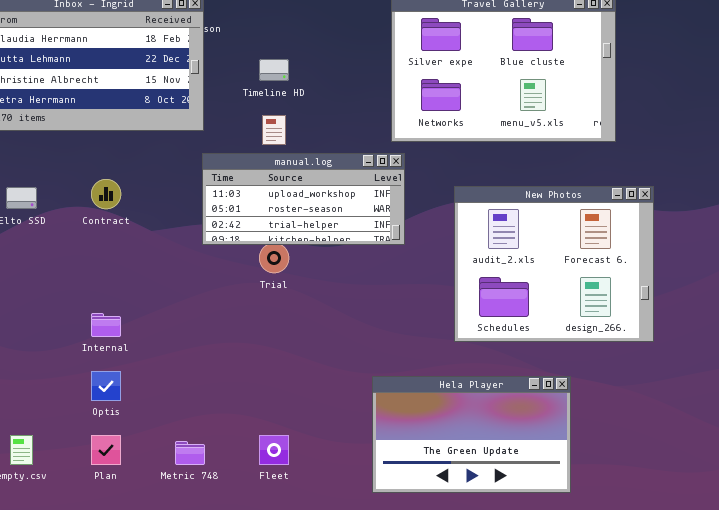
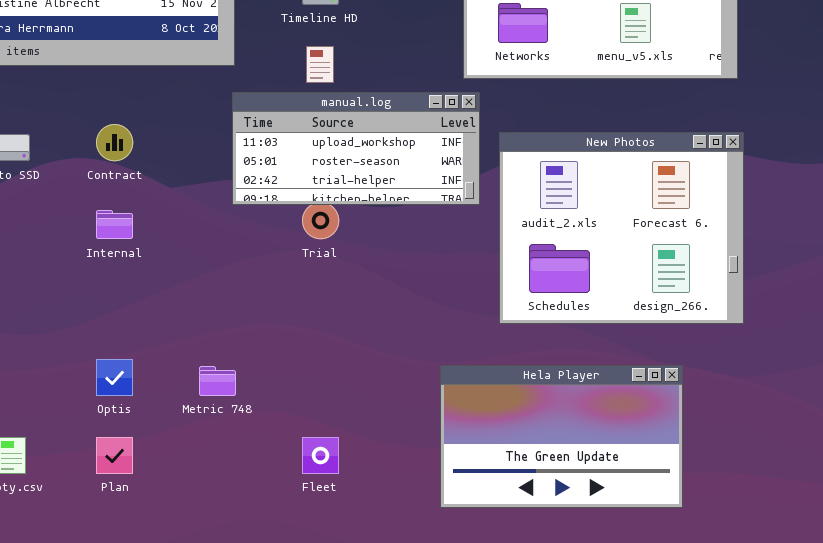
New Photos: [454,186,654,342] -> [499,132,744,324], moved
Internal: [91,313,121,337] -> [96,210,133,239], moved
Metric 748: [175,441,205,465] -> [199,366,236,396], moved

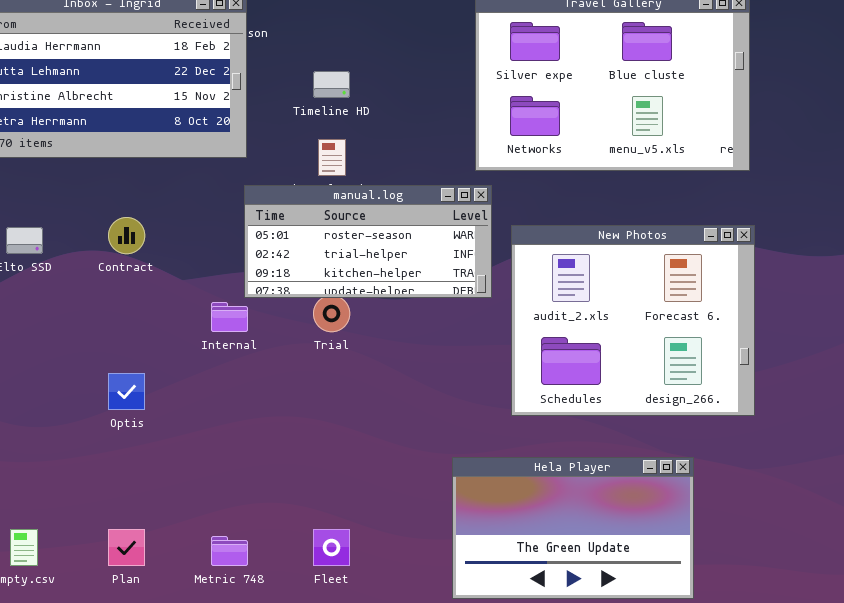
manual.log: [232,92,480,205] -> [244,185,492,298], scrolled down 1 row
Internal: [96,210,133,239] -> [211,302,248,332], moved
Optis: [96,359,133,396] -> [108,373,145,410], moved
Metric 748: [199,366,236,396] -> [211,536,248,566], moved

